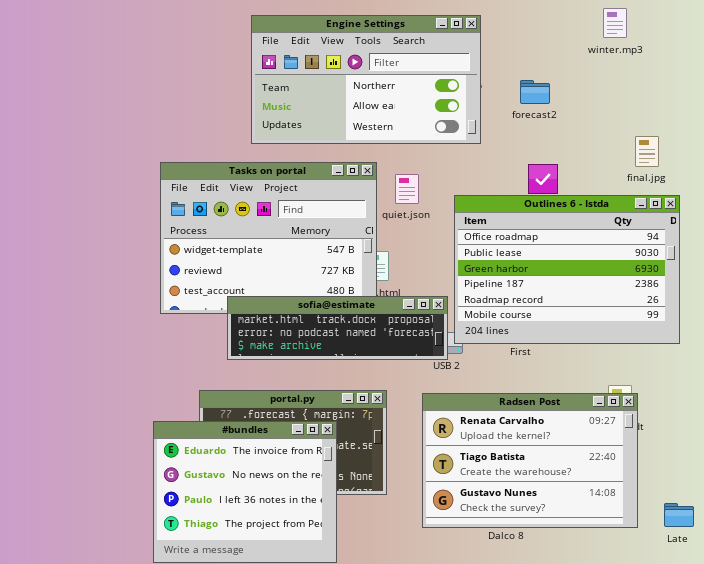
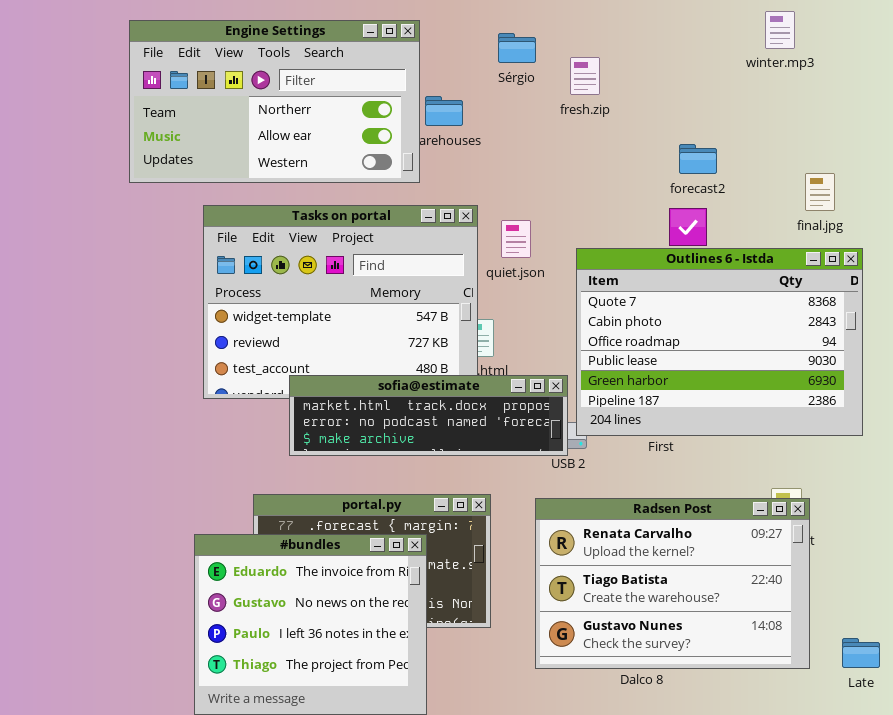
Engine Settings: [251,15,481,144] -> [129,20,420,183], moved
forecast2: [520,80,550,104] -> [679,144,717,174], moved
Outlines 6 - Istda: [454,195,680,344] -> [576,248,863,436], scrolled up 2 rows

